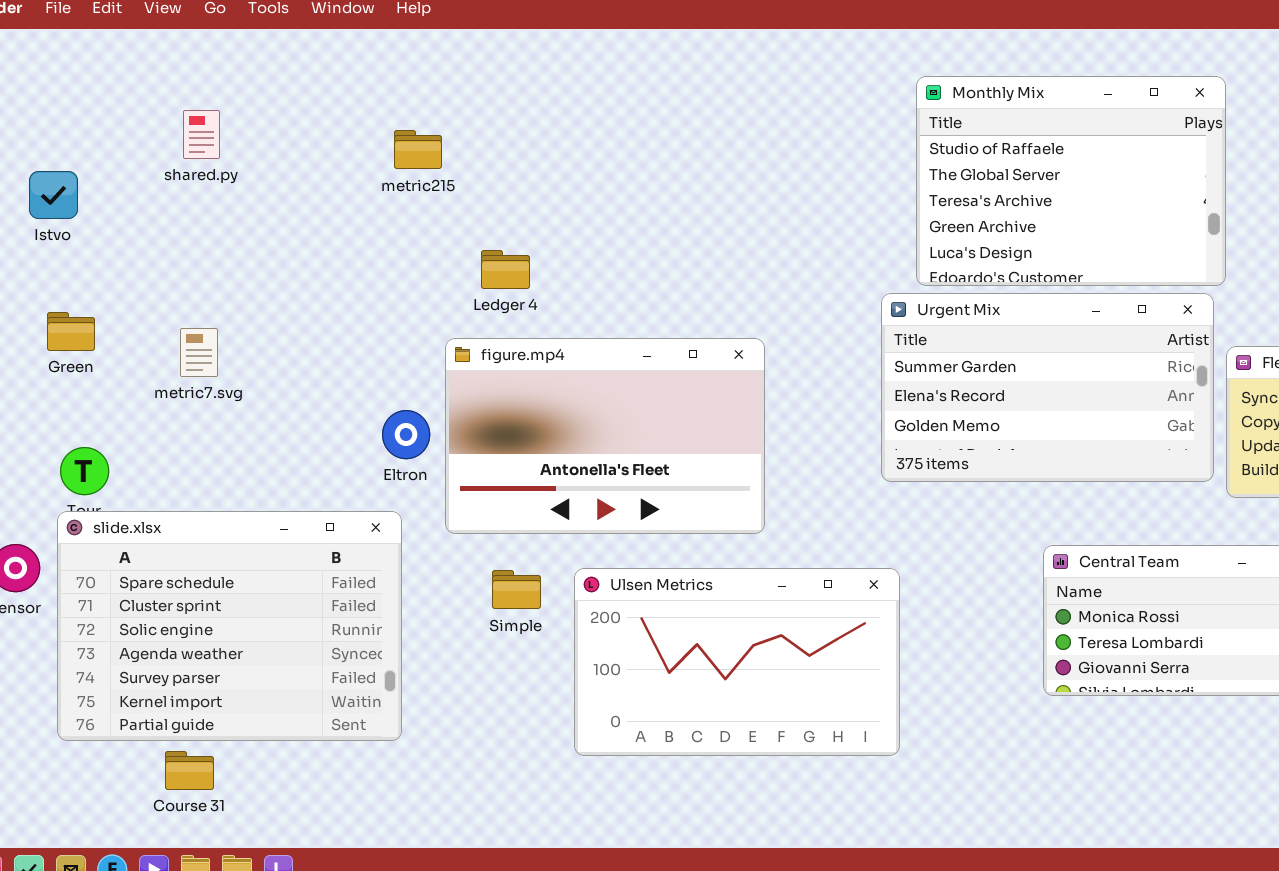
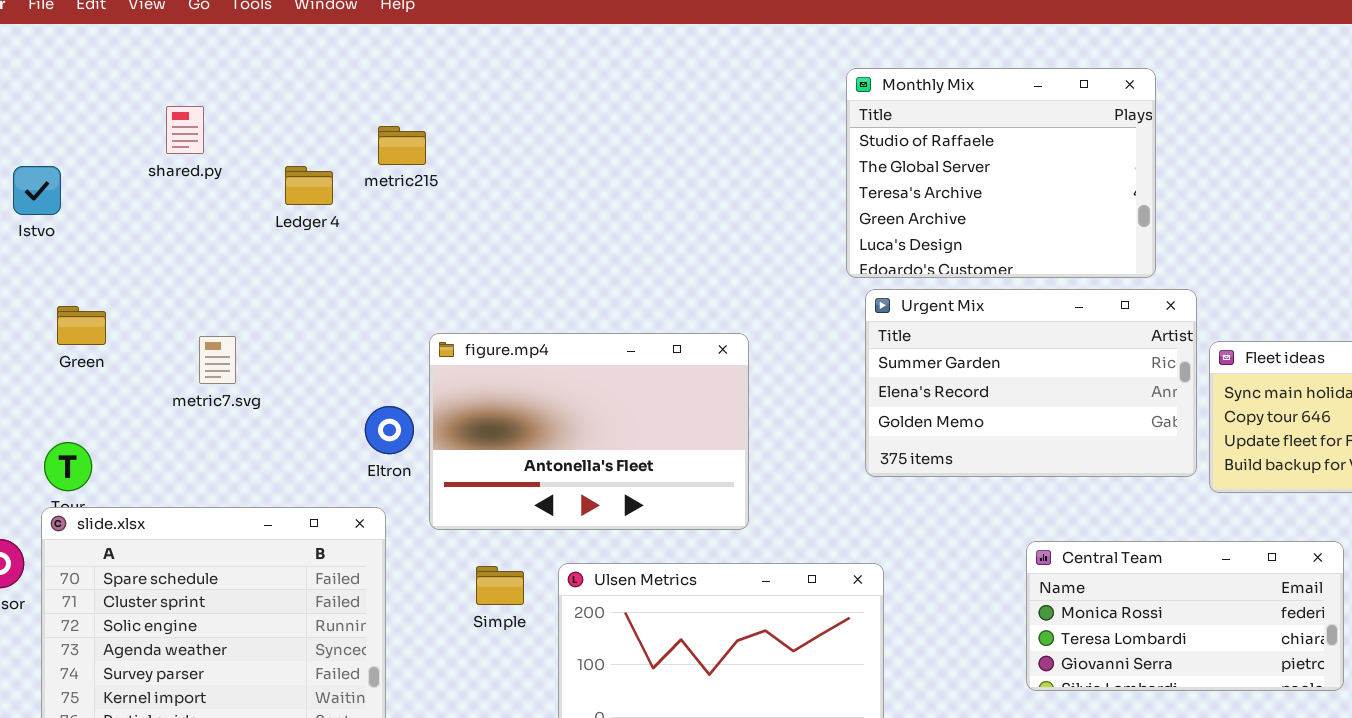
Monthly Mix: [916,76,1226,286] -> [846,68,1156,278], moved
Ledger 4: [481,250,530,289] -> [285,166,333,205], moved
Green: [47,312,95,351] -> [57,306,106,345], moved
metric7.svg: [180,328,218,377] -> [199,336,236,384], moved

